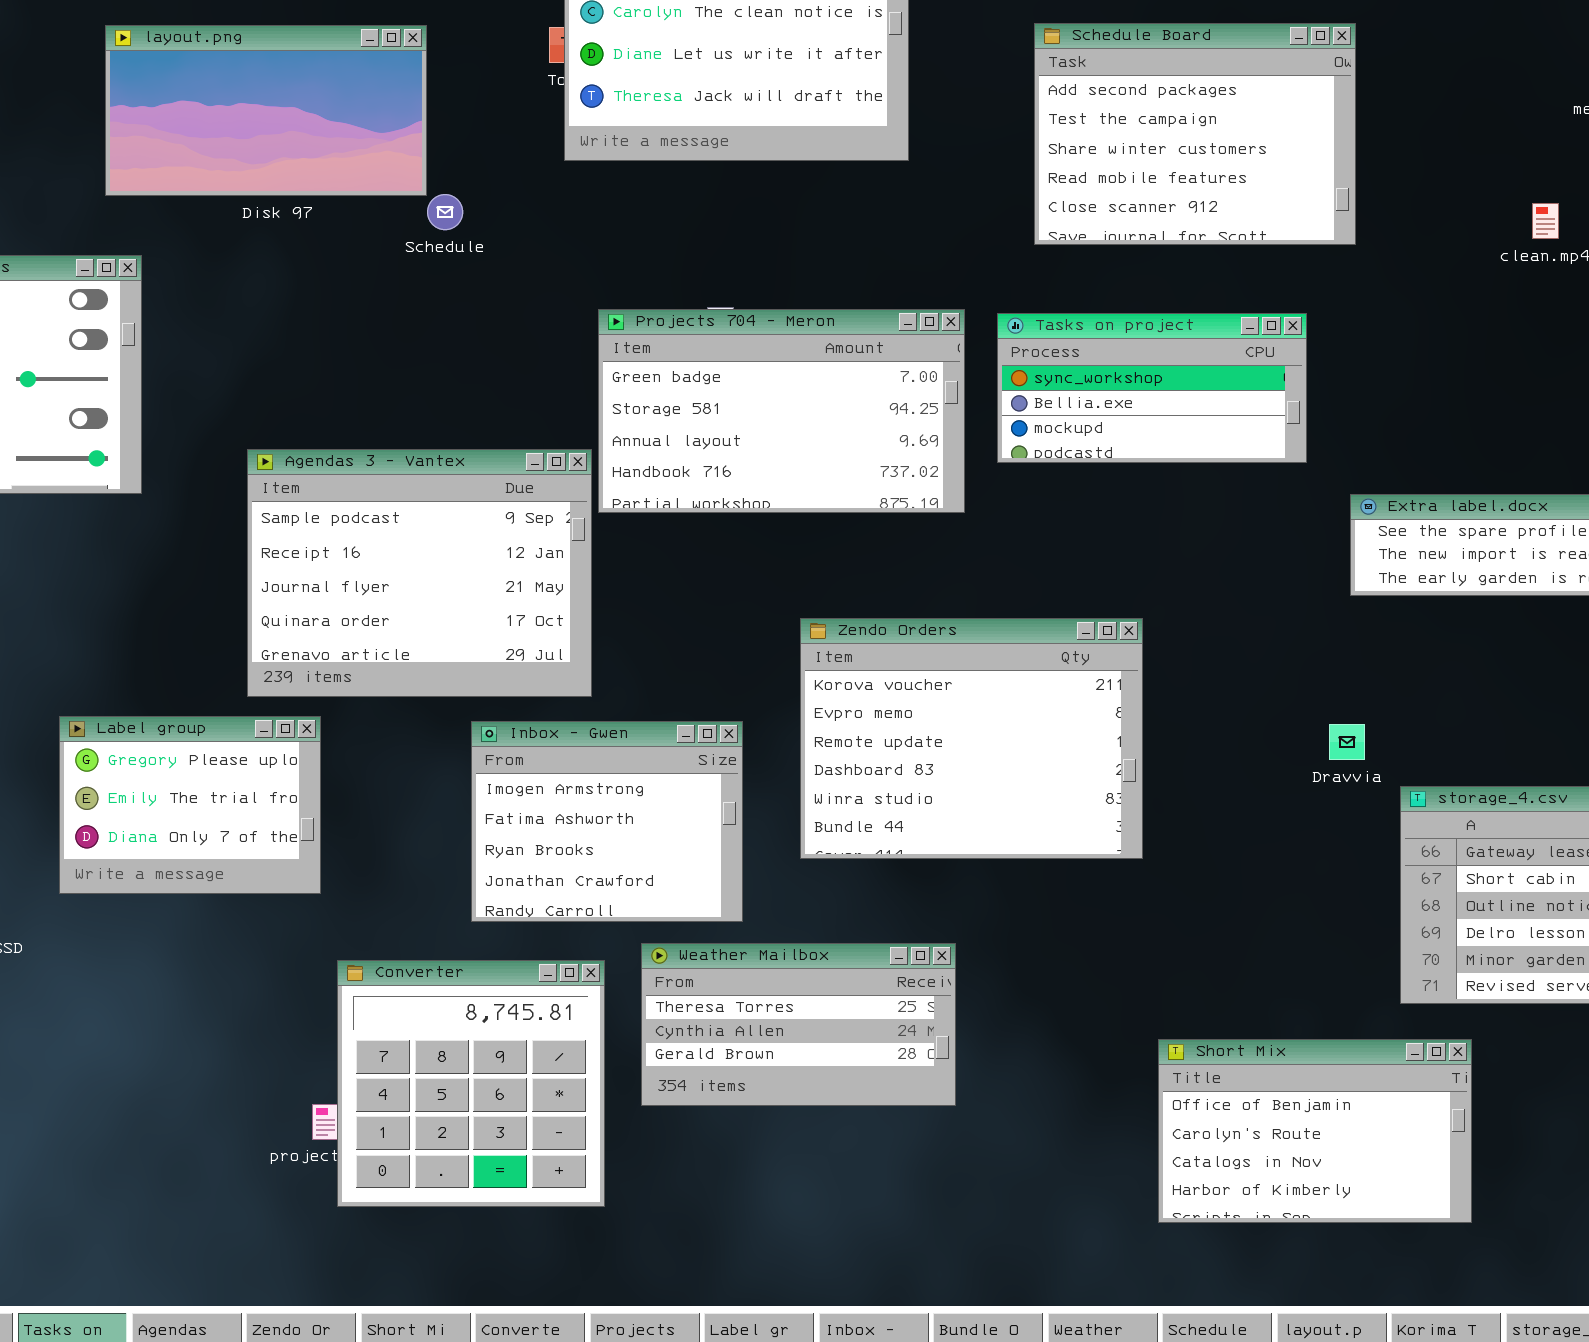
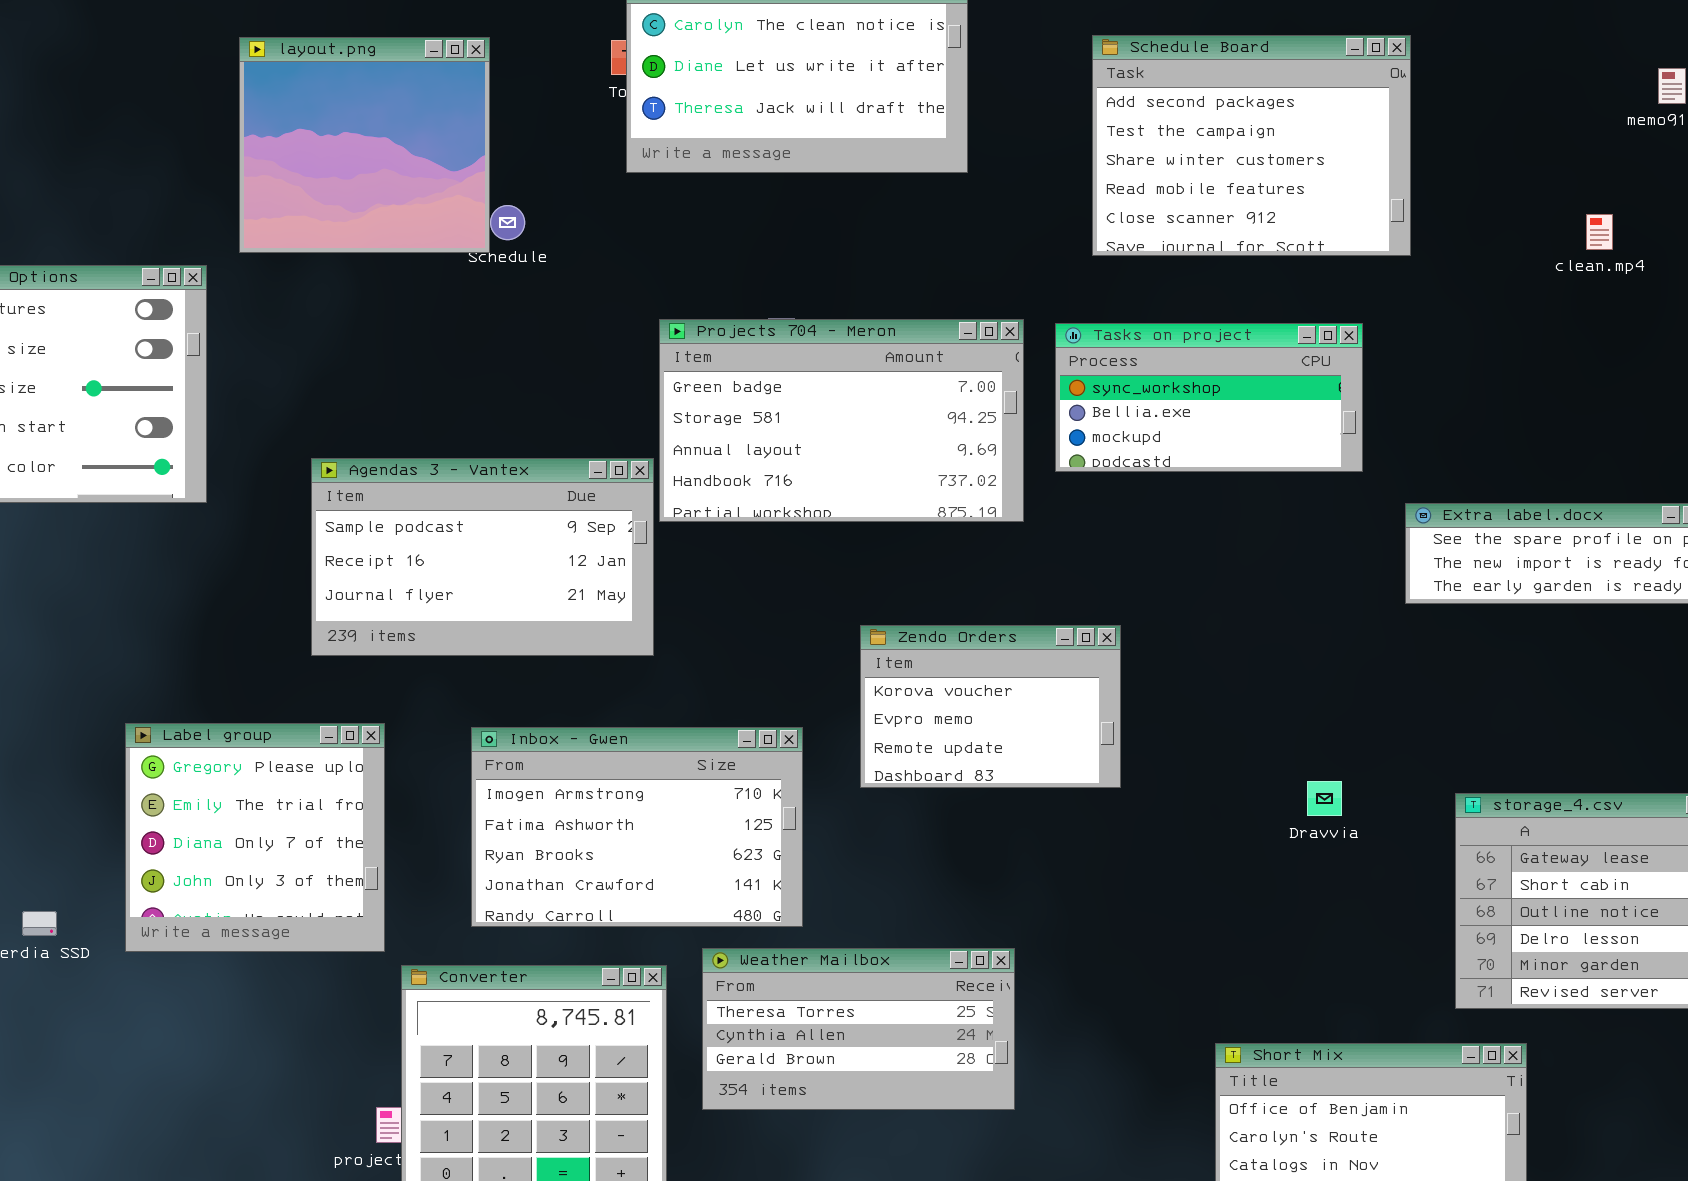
layout.png: [105,25,427,196] -> [239,37,490,253], resized
Agendas 3 - Vantex: [247,449,592,697] -> [311,458,654,656], resized
Zendo Orders: [800,618,1143,859] -> [860,625,1121,788], resized
Label group: [59,716,321,894] -> [125,723,385,952], resized
Inbox - Gwen: [471,721,743,922] -> [471,727,803,927], resized
Dravvia: [1329,724,1365,760] -> [1307,781,1342,816], moved

